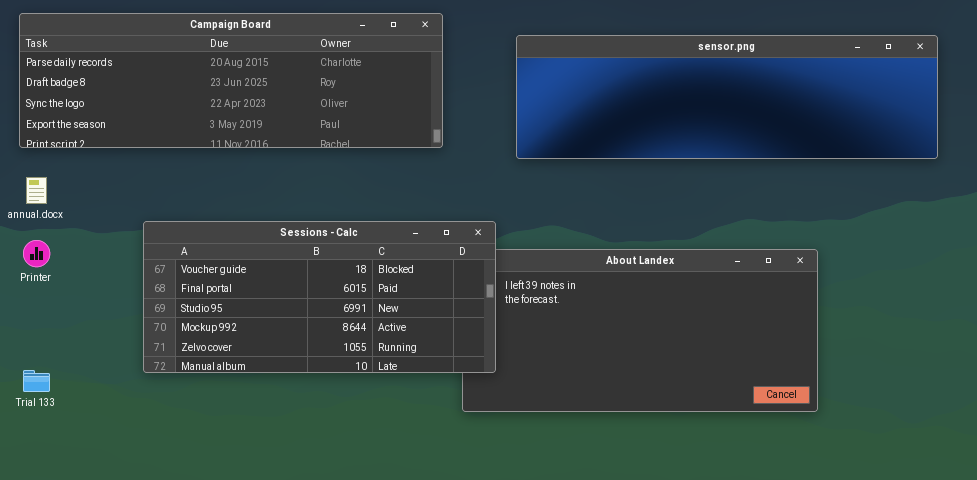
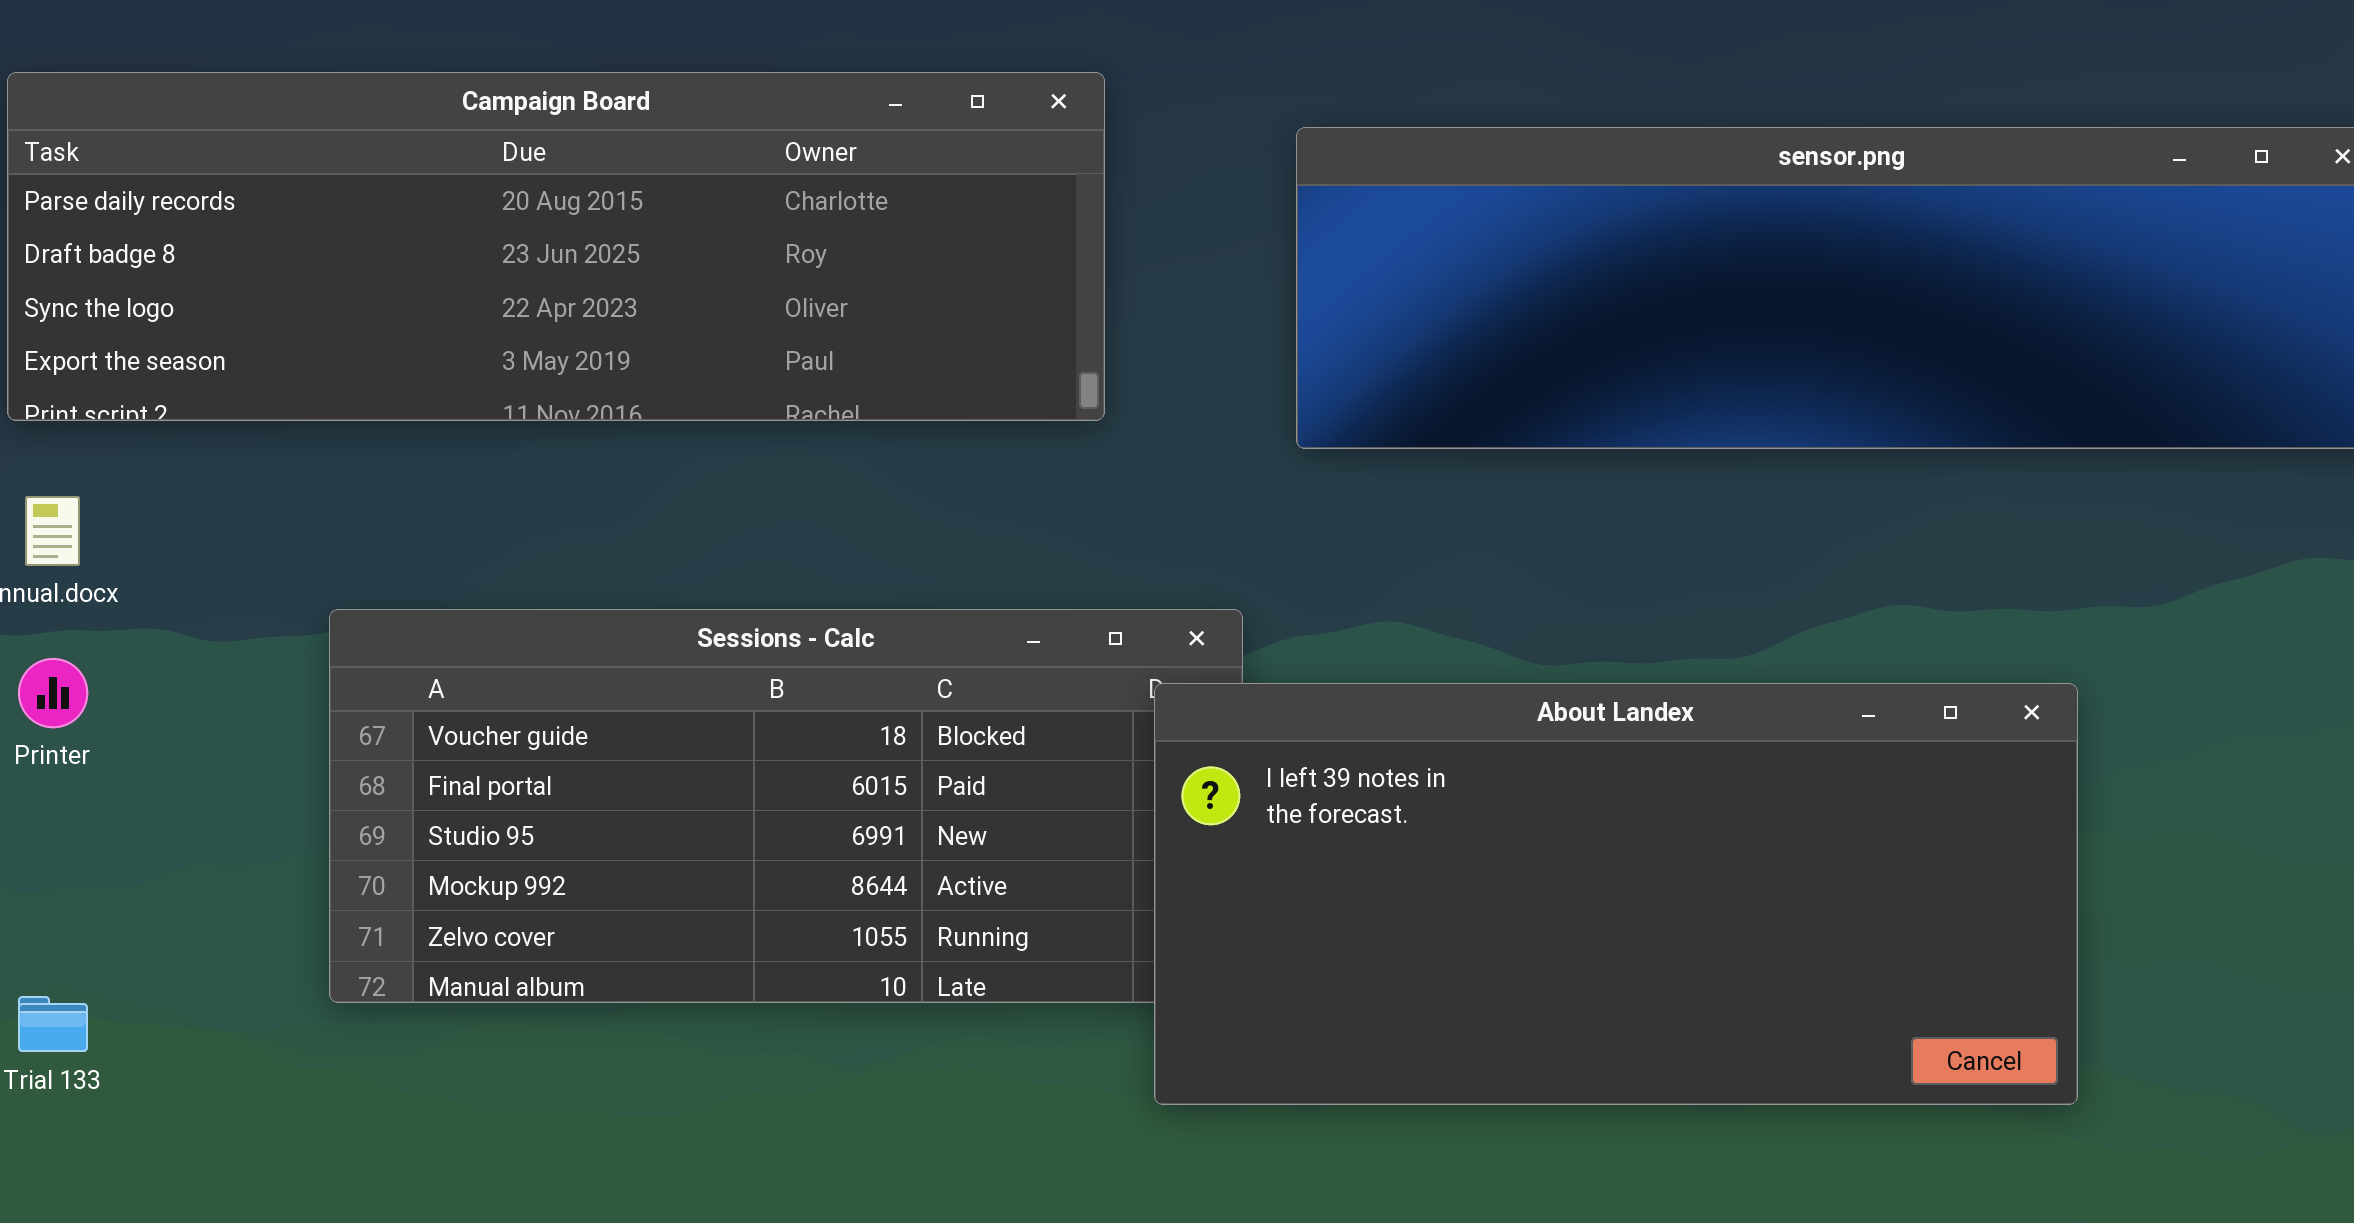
About Landex: [462,249,818,412] -> [1154,683,2078,1105], raised

